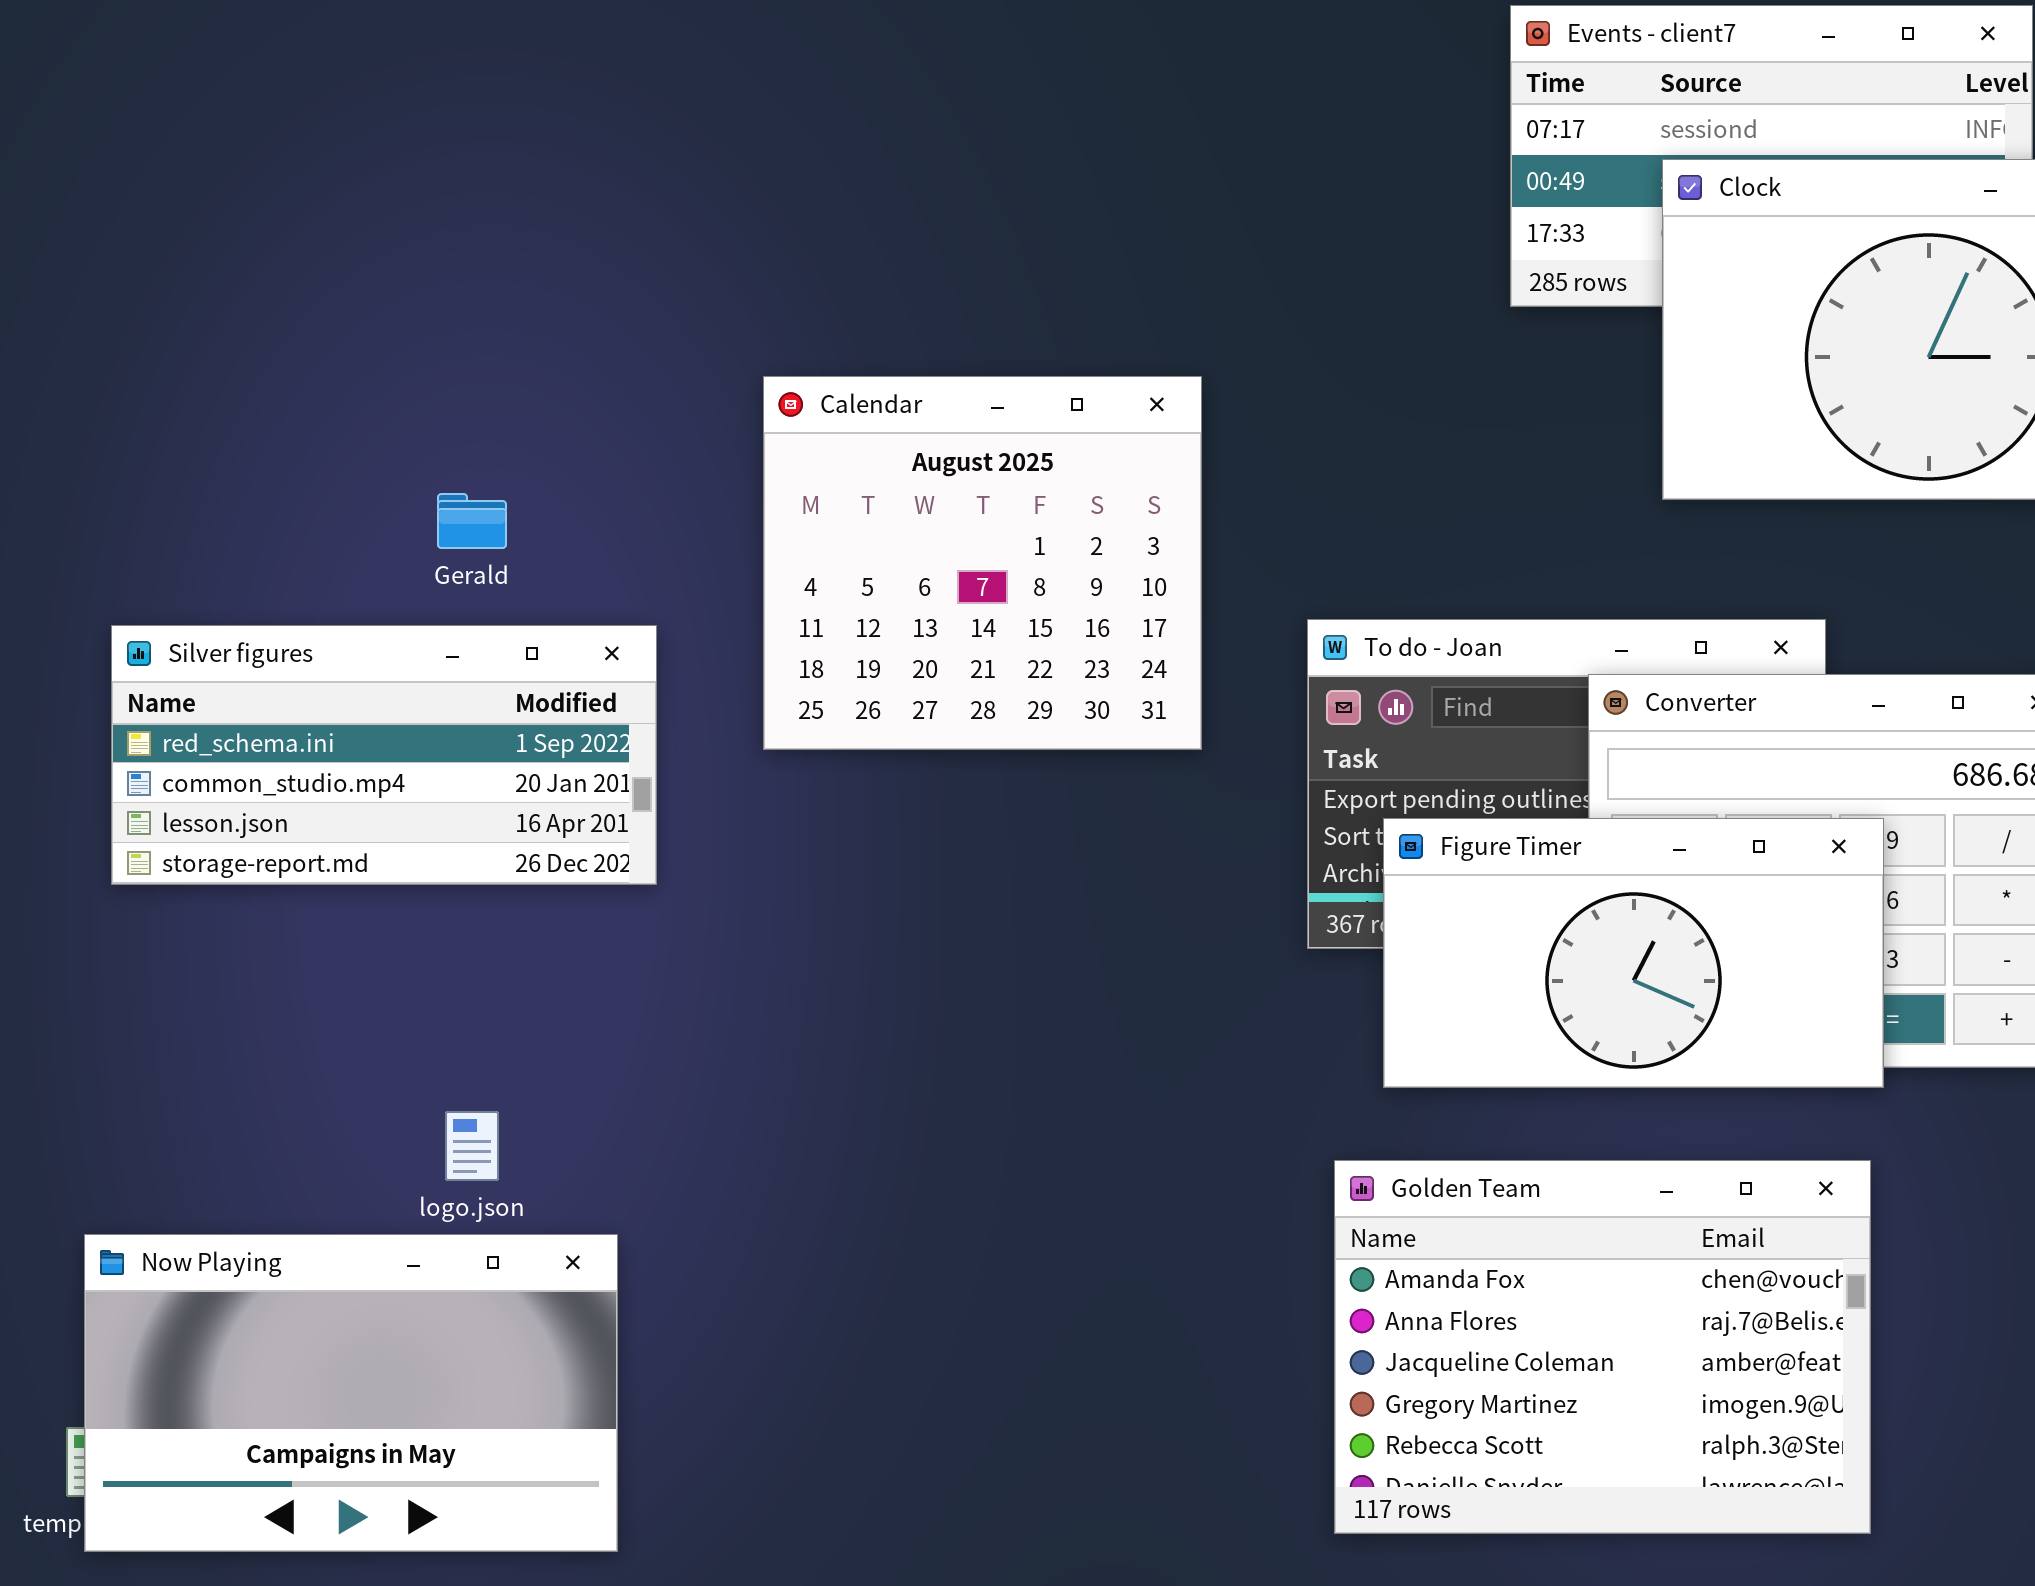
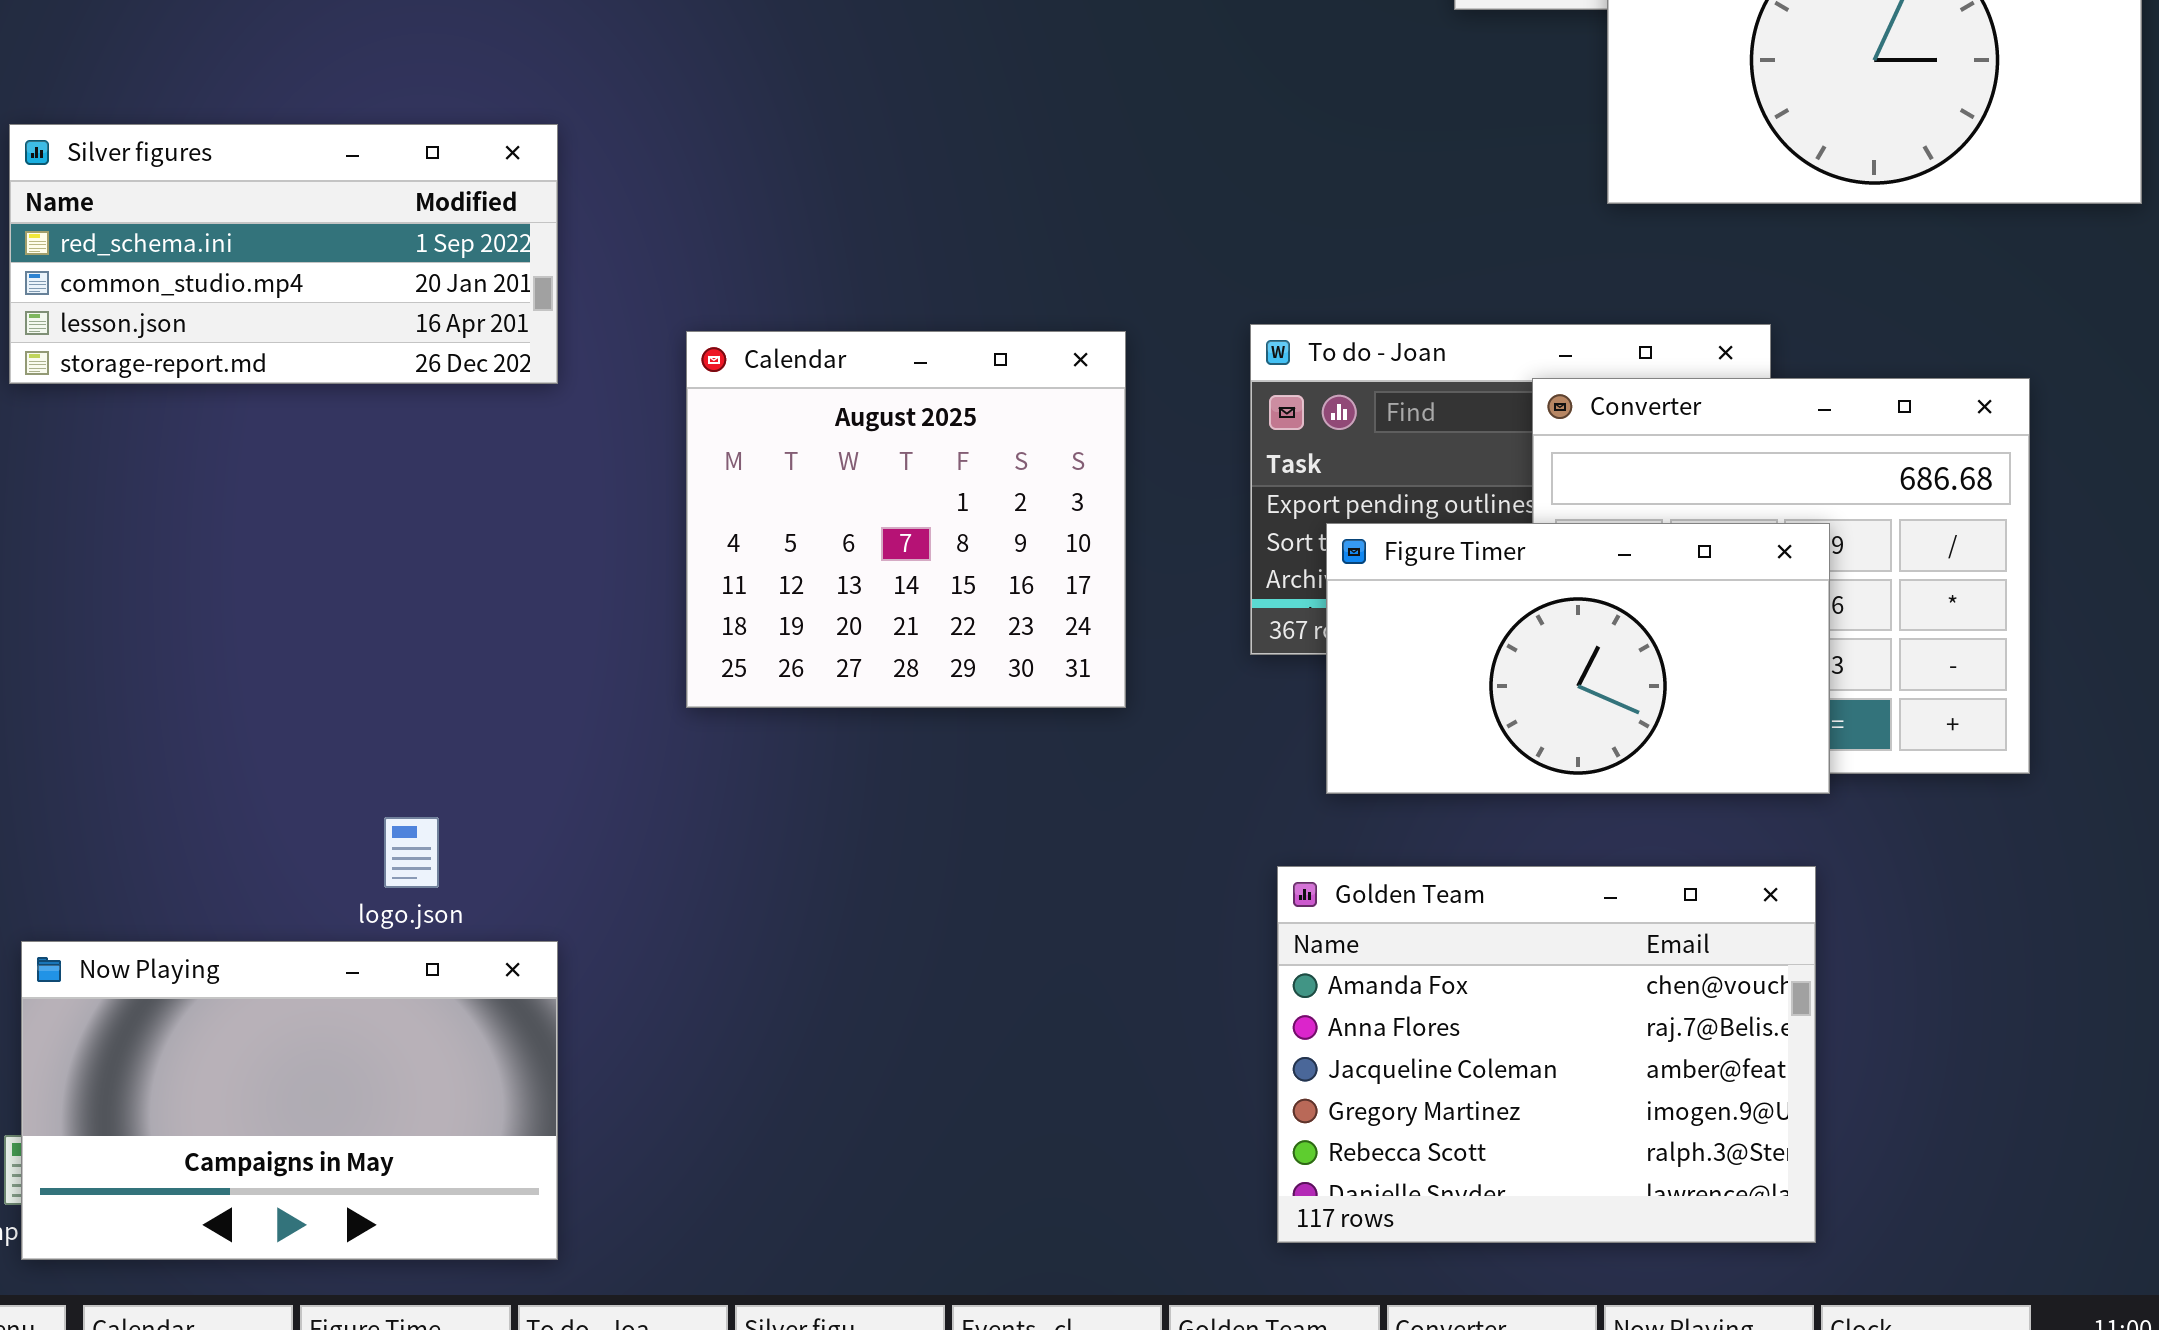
Calendar: [763,376,1202,750] -> [686,331,1126,708], moved
Silver figures: [111,625,657,885] -> [9,124,558,384], moved

